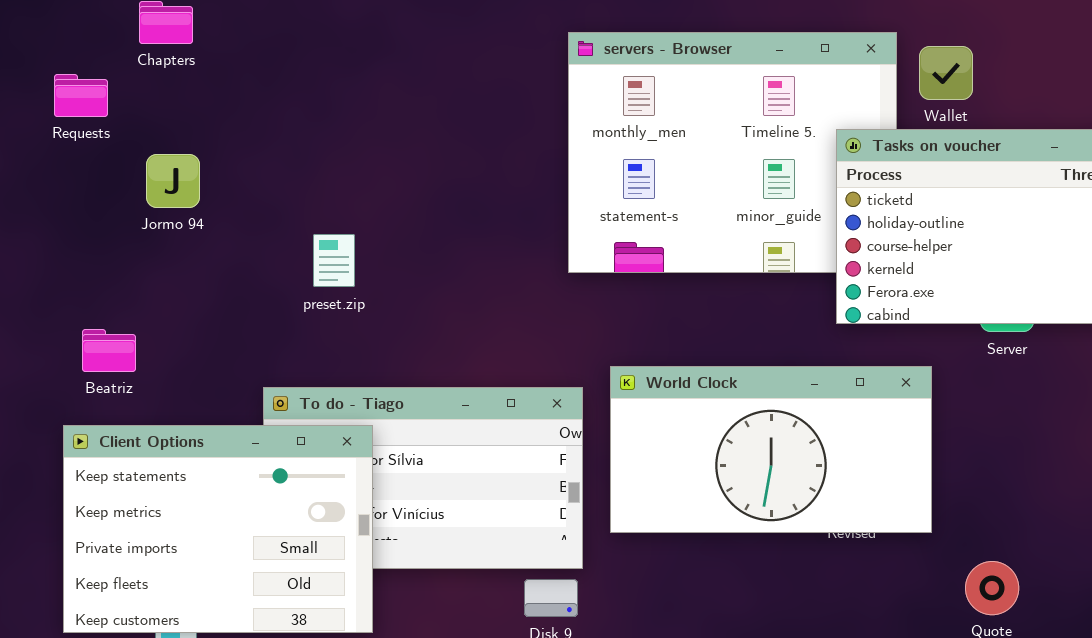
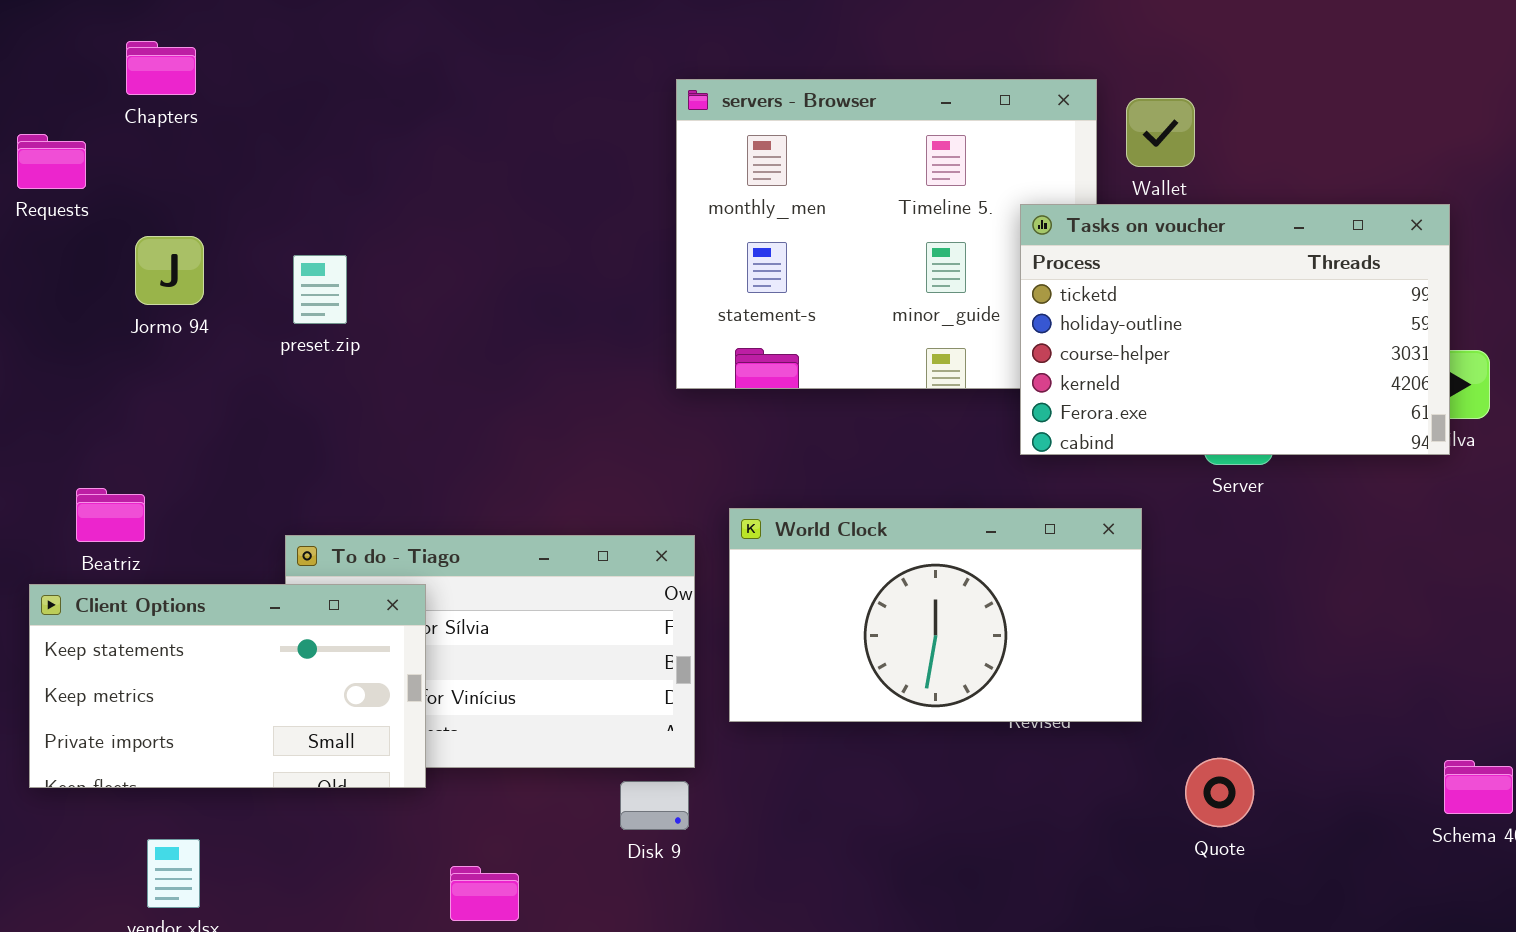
preset.zip: [313,234,355,287] -> [293,255,347,324], moved
Beatriz: [82,329,136,372] -> [76,488,145,542], moved
Client Options: [63,425,373,633] -> [29,584,426,788], resized

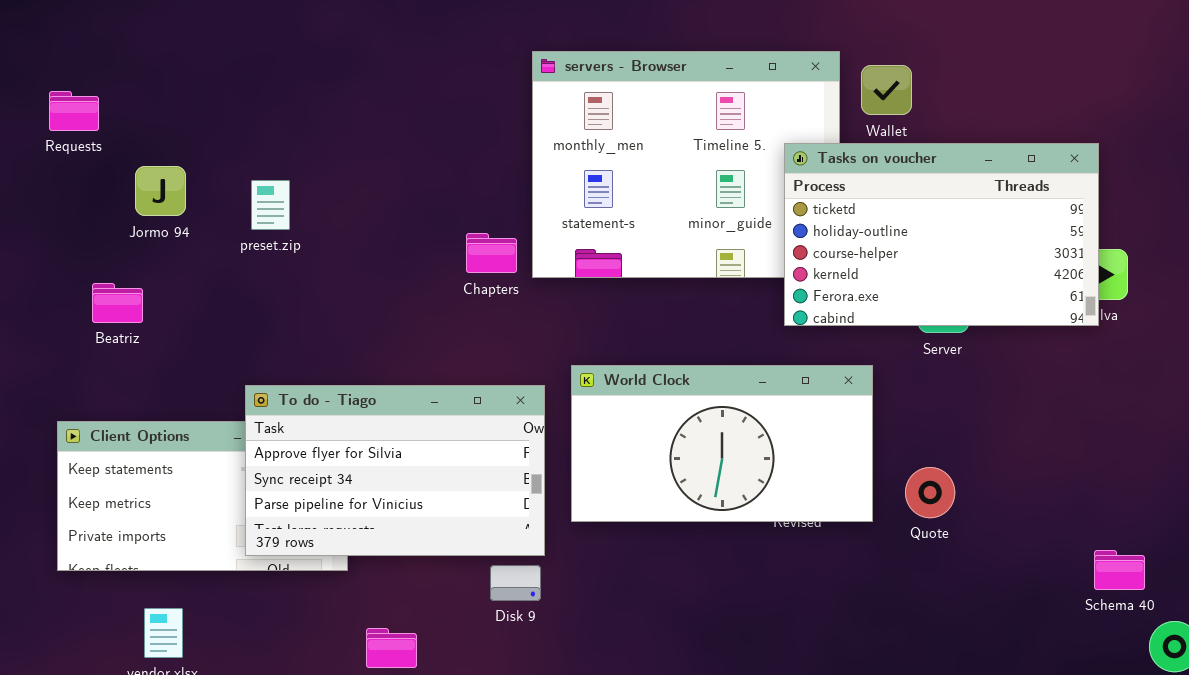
Chapters: [126,41,196,95] -> [466,233,517,273], moved
Beatriz: [76,488,145,542] -> [92,283,143,323], moved
To do - Tiago: [285,535,695,768] -> [245,385,545,556], raised
Quote: [1185,758,1254,827] -> [905,467,955,518], moved

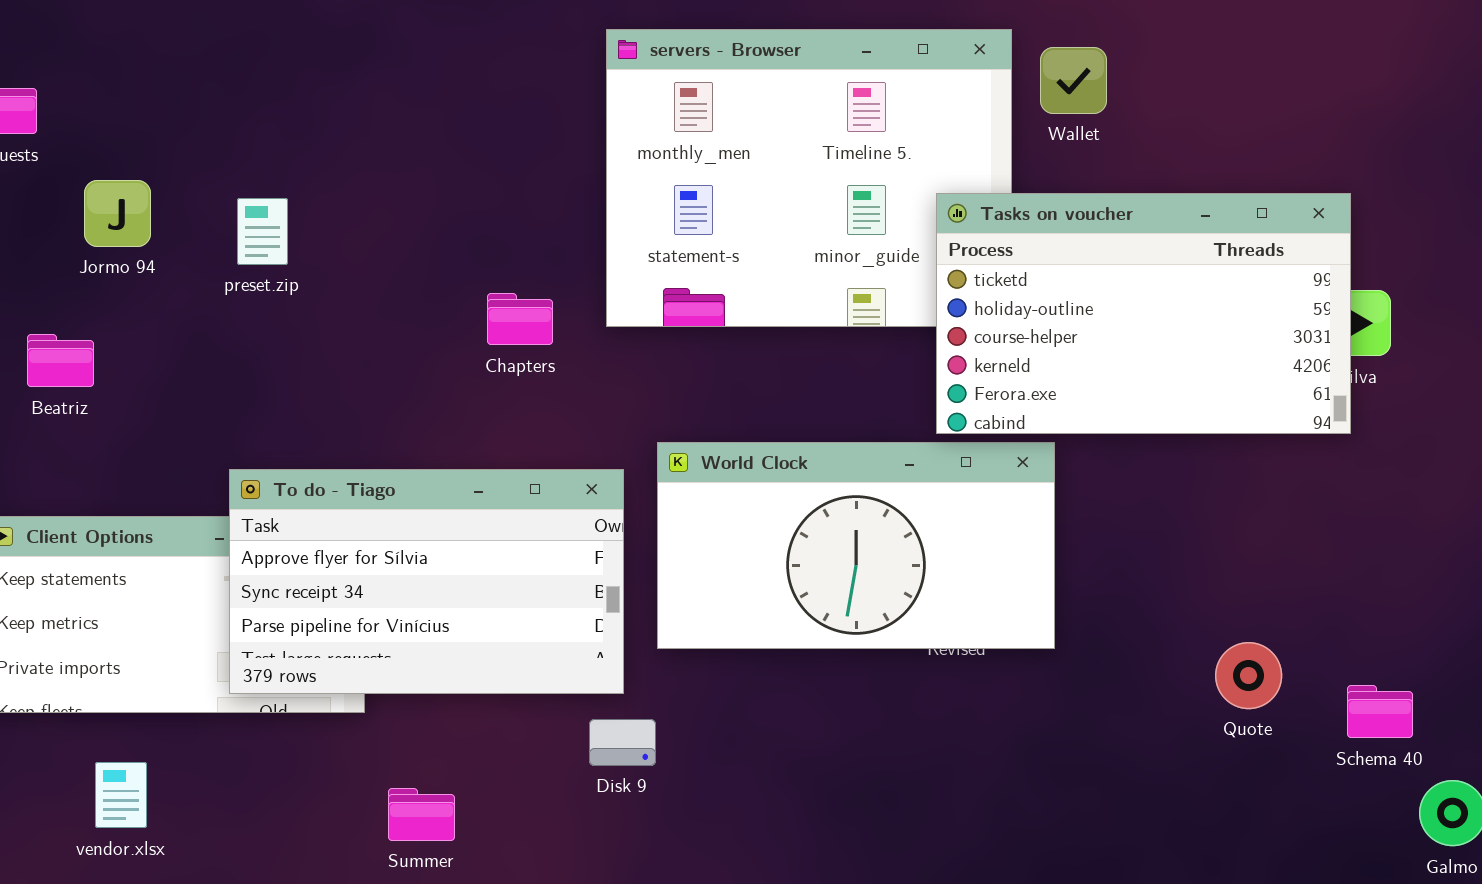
Tasks on voucher: [784,143,1099,326] -> [936,193,1351,434], moved
Chapters: [466,233,517,273] -> [487,293,553,345], moved
Quote: [905,467,955,518] -> [1215,642,1282,709], moved
Disk 9: [490,565,541,601] -> [589,719,656,766], moved

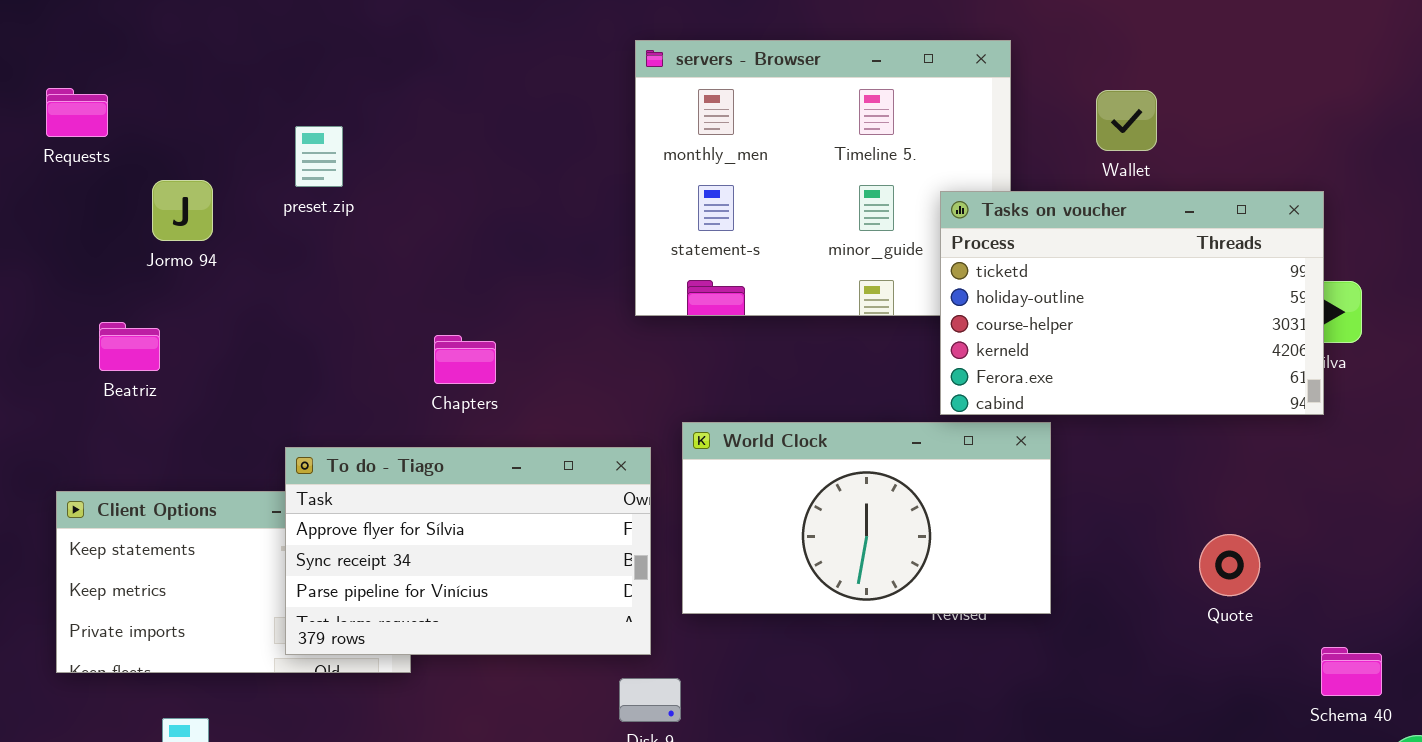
Wallet: [1040,47,1107,114] -> [1096,90,1157,151], moved
preset.zip: [237,198,288,265] -> [295,126,343,187], moved
Chapters: [487,293,553,345] -> [434,335,496,384], moved
Quote: [1215,642,1282,709] -> [1199,534,1260,596], moved

